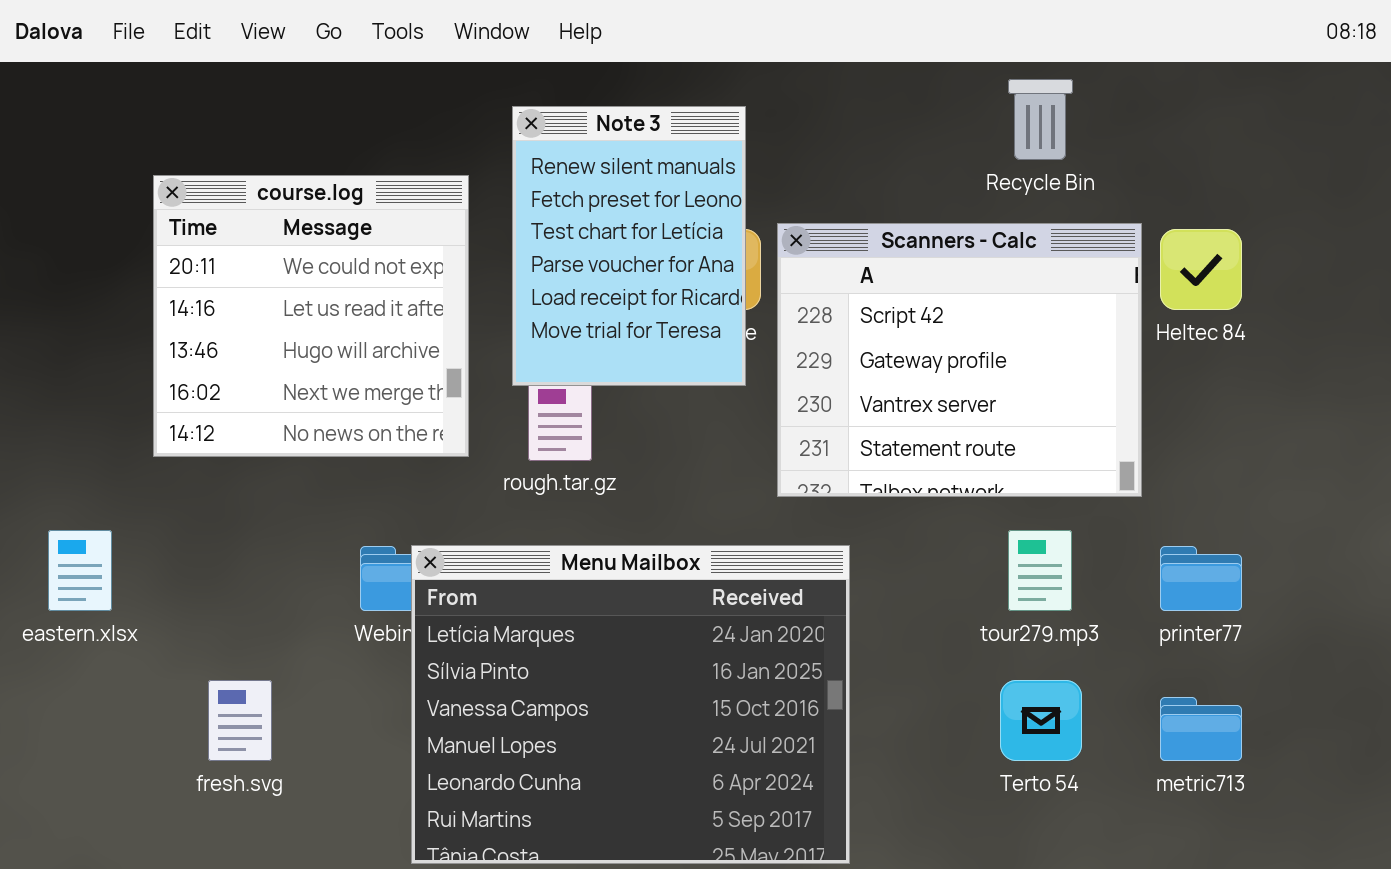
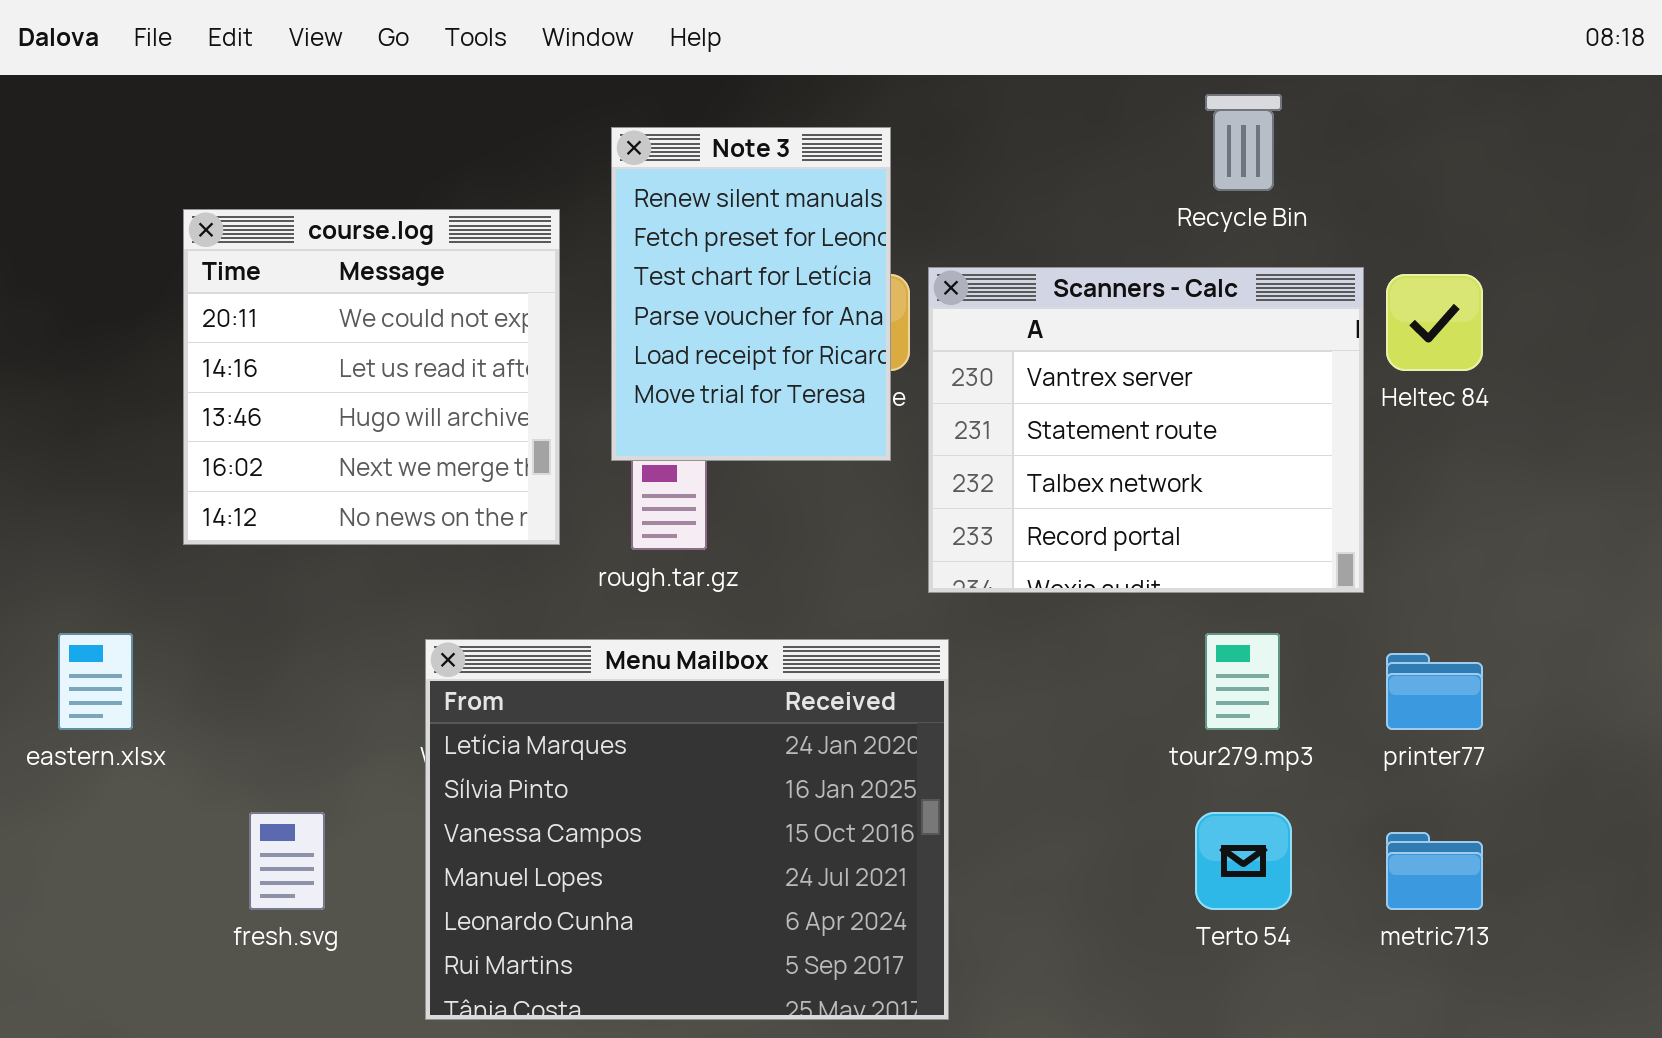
Scanners - Calc: [777,223,1142,497] -> [928,267,1364,593], scrolled down 2 rows
Menu Mailbox: [411,545,850,864] -> [425,639,949,1020], moved

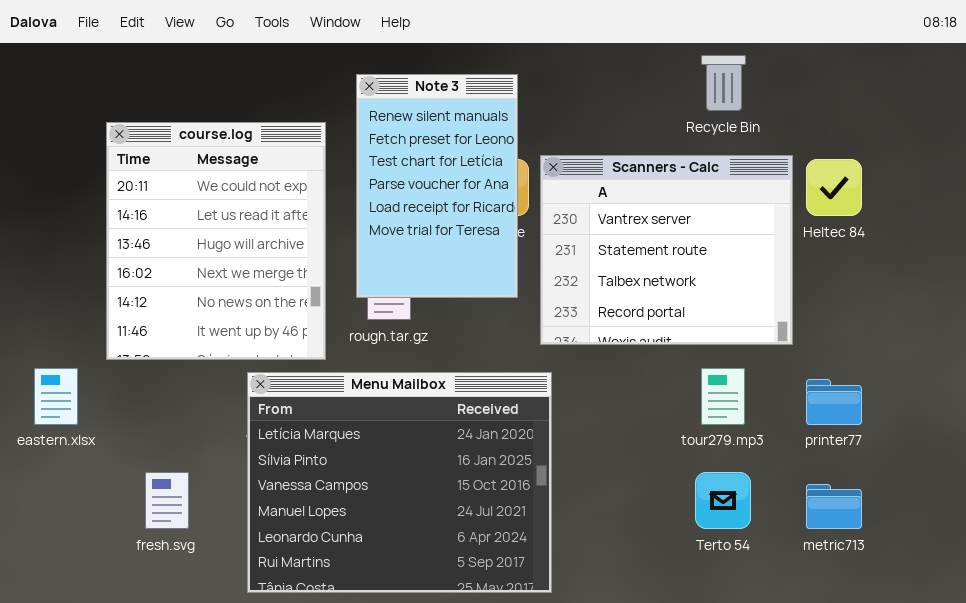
Note 3: [611,127,891,461] -> [356,74,518,298], resized
course.log: [183,209,560,545] -> [106,122,326,360], resized

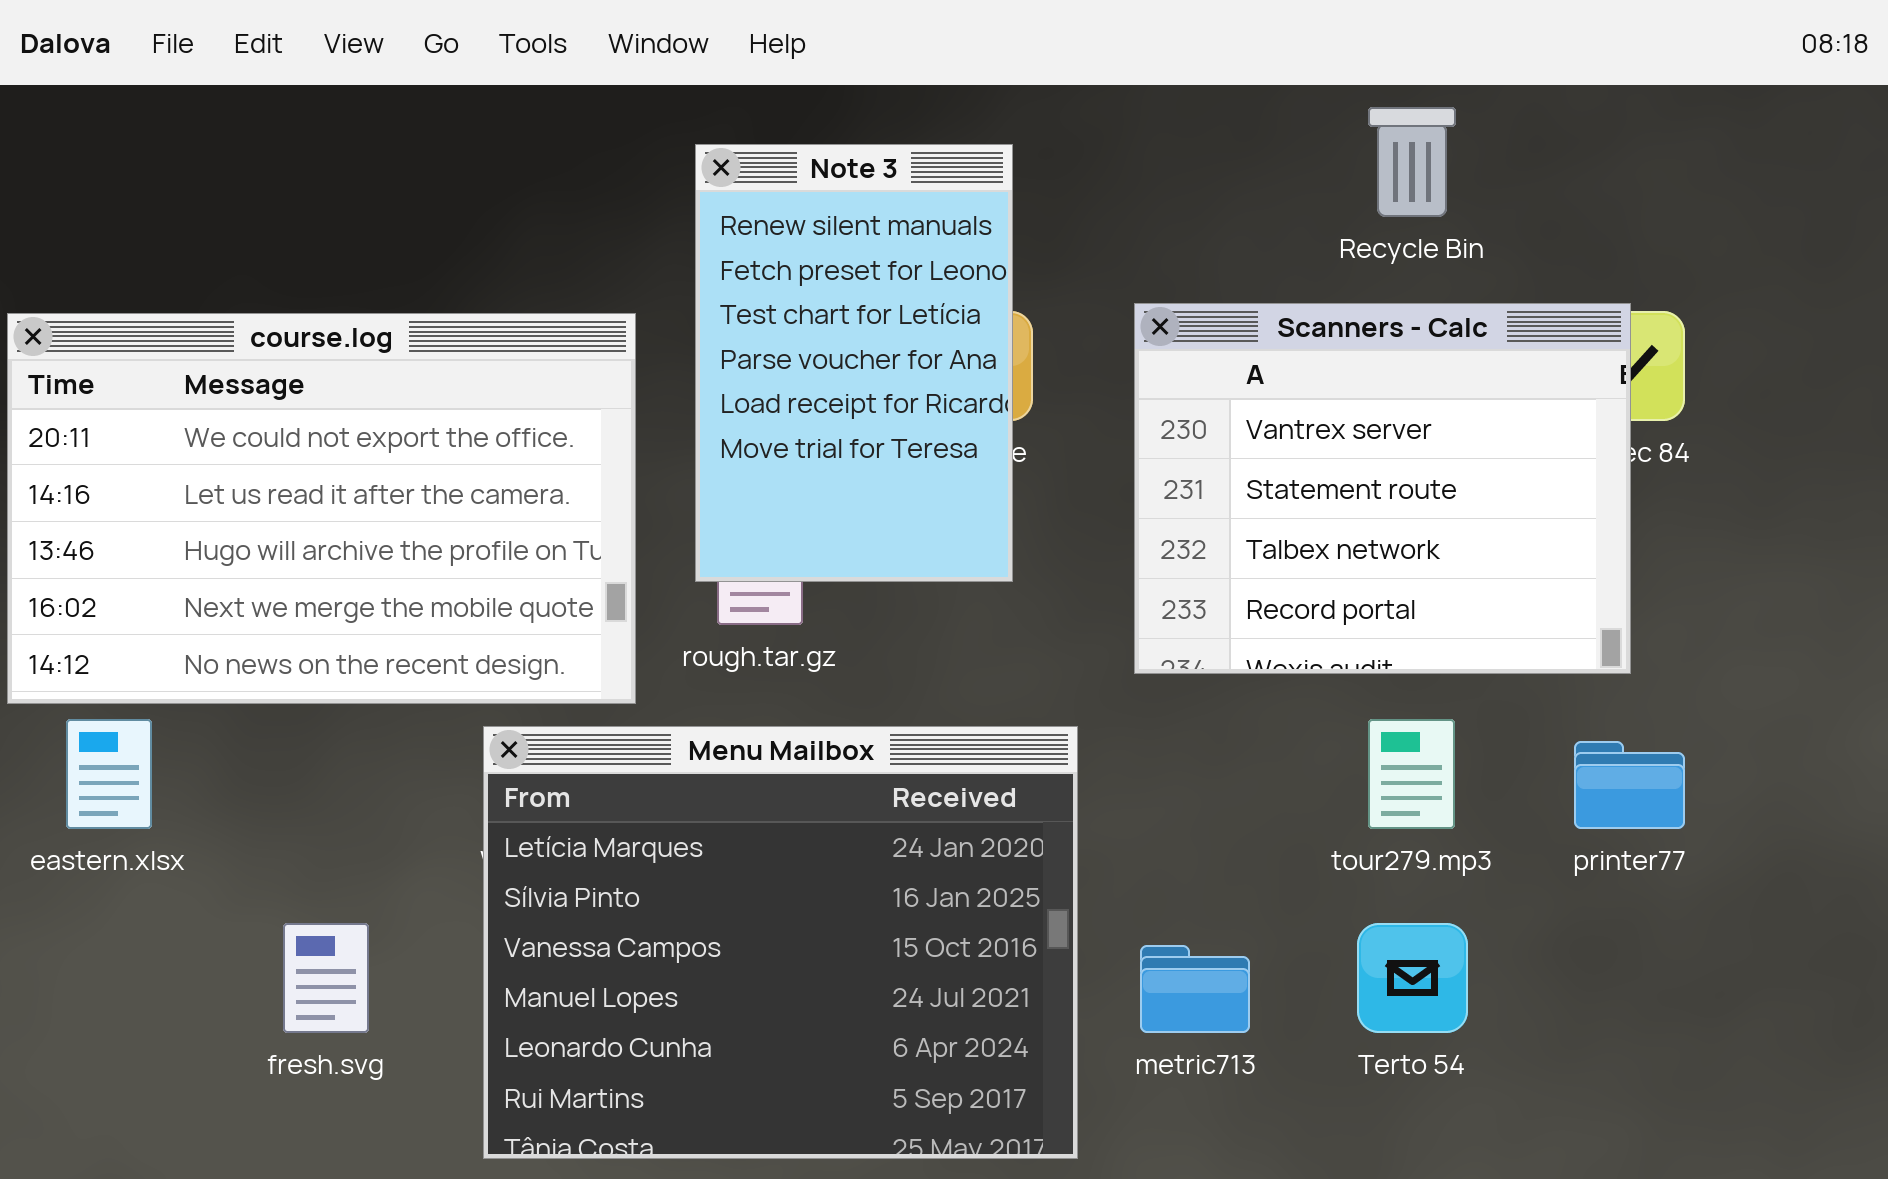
course.log: [106,122,326,360] -> [7,313,636,704], resized
Scanners - Calc: [540,155,793,345] -> [1134,303,1631,674], moved
metric713: [806,484,862,529] -> [1140,945,1250,1033], moved

